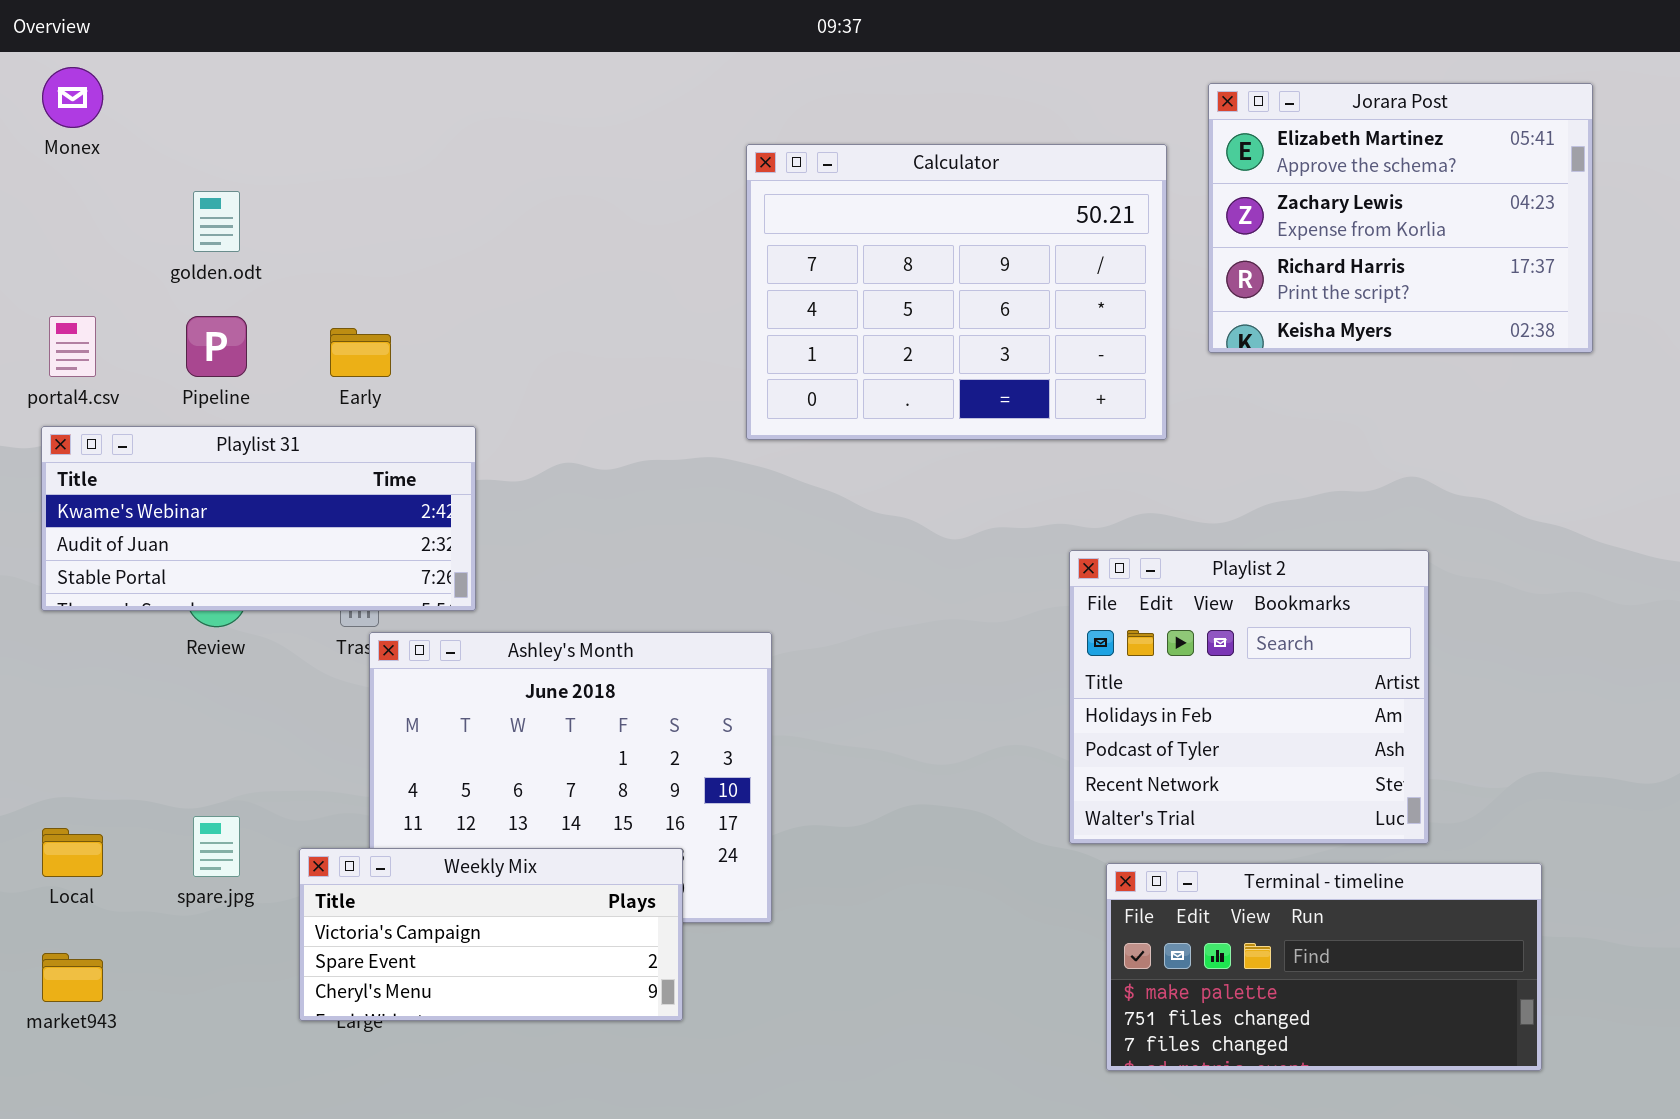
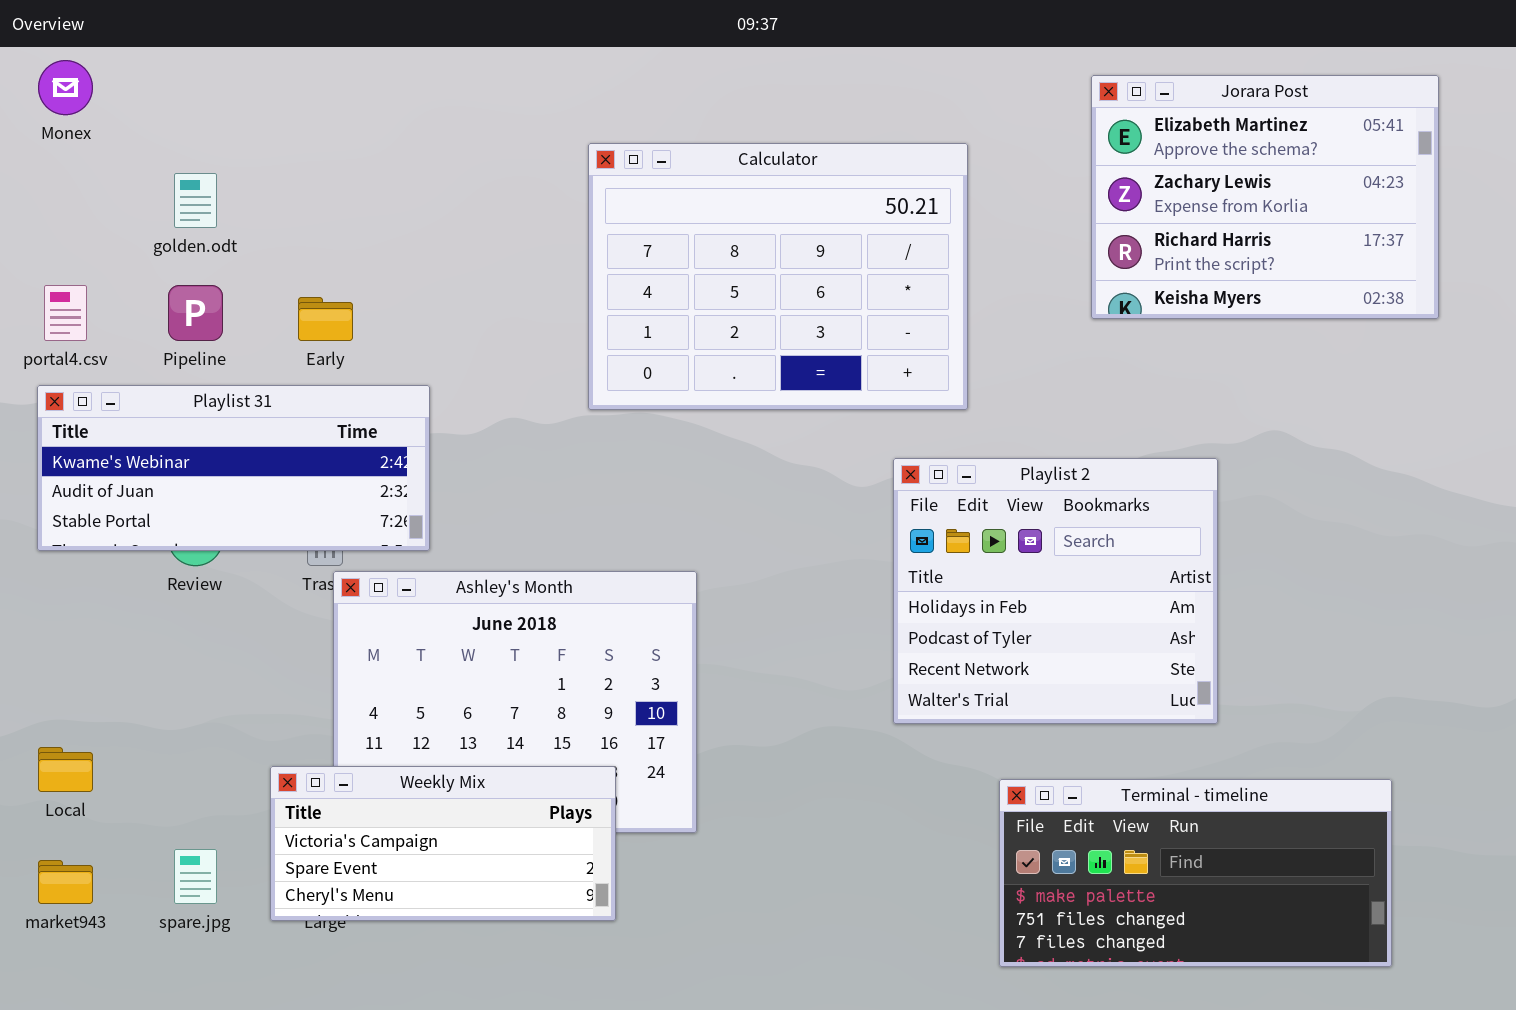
Calculator: [746,144,1167,440] -> [588,143,968,410], moved
Playlist 2: [1069,550,1429,844] -> [893,458,1218,724], moved
spare.jpg: [193,816,240,877] -> [174,849,217,904], moved

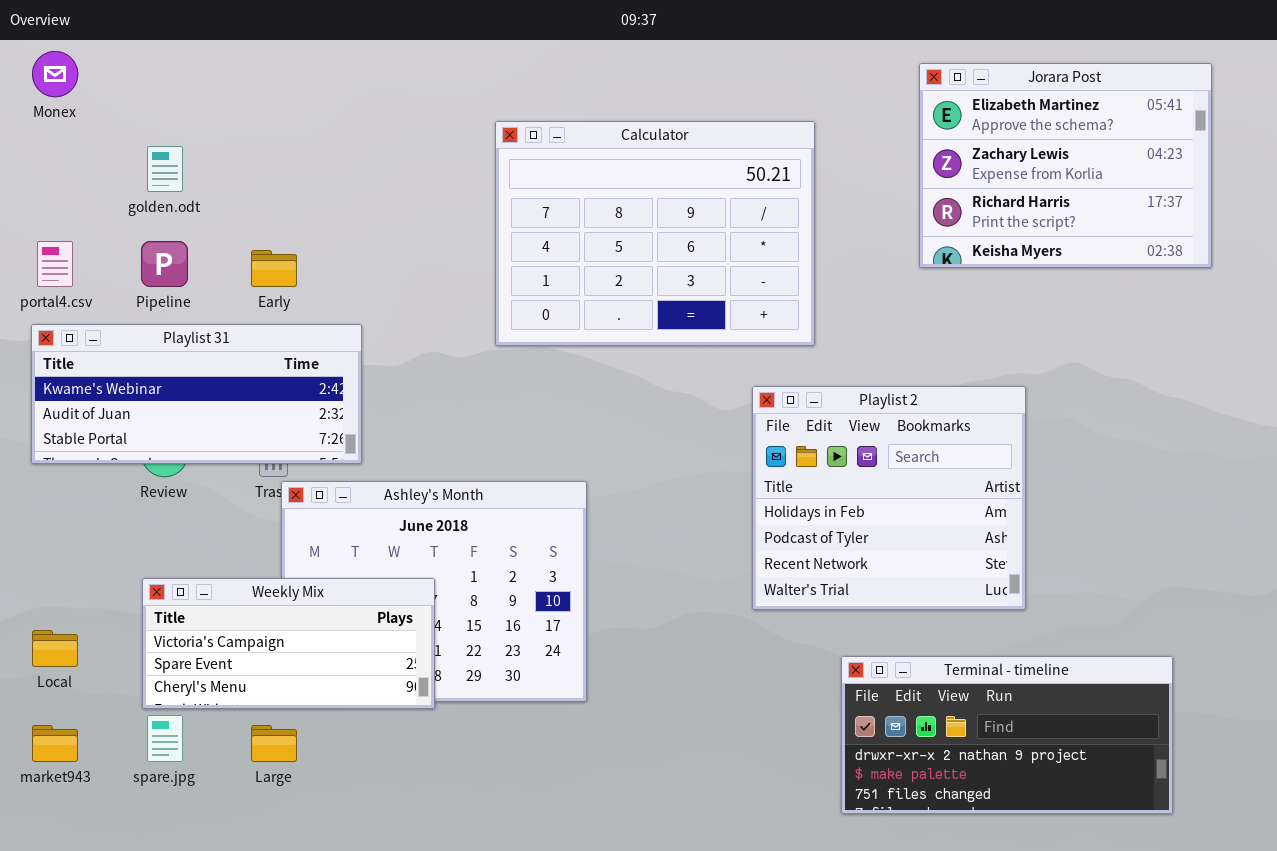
Weekly Mix: [270,766,616,921] -> [142,578,435,709], moved
Terminal - timeline: [999,779,1392,967] -> [841,656,1173,814], scrolled up 1 row

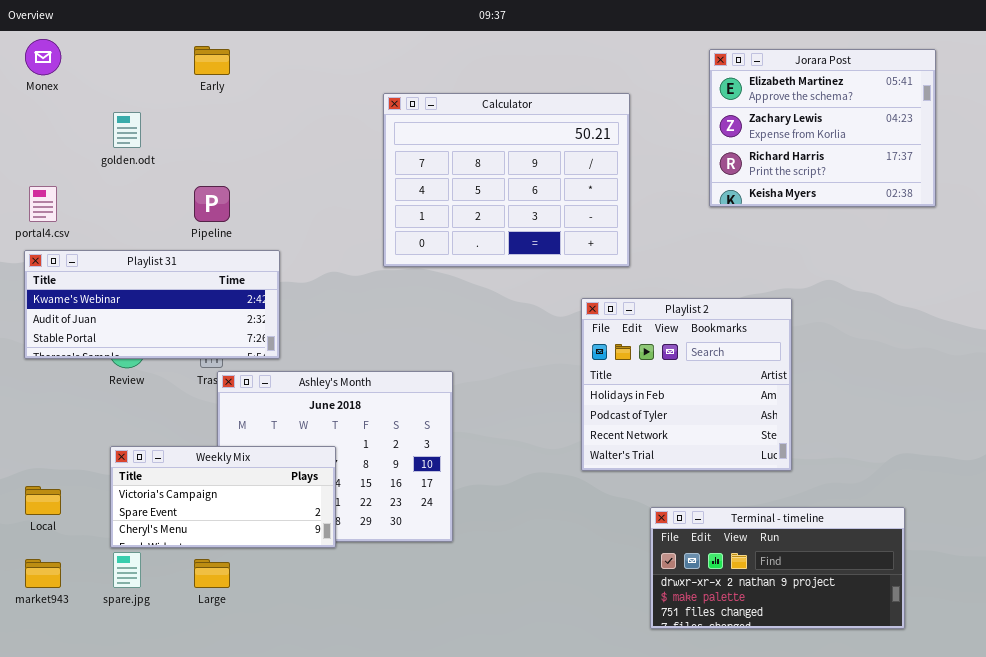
Pipeline: [141,241,188,287] -> [194,186,230,222], moved
Early: [251,250,297,287] -> [194,46,230,75], moved

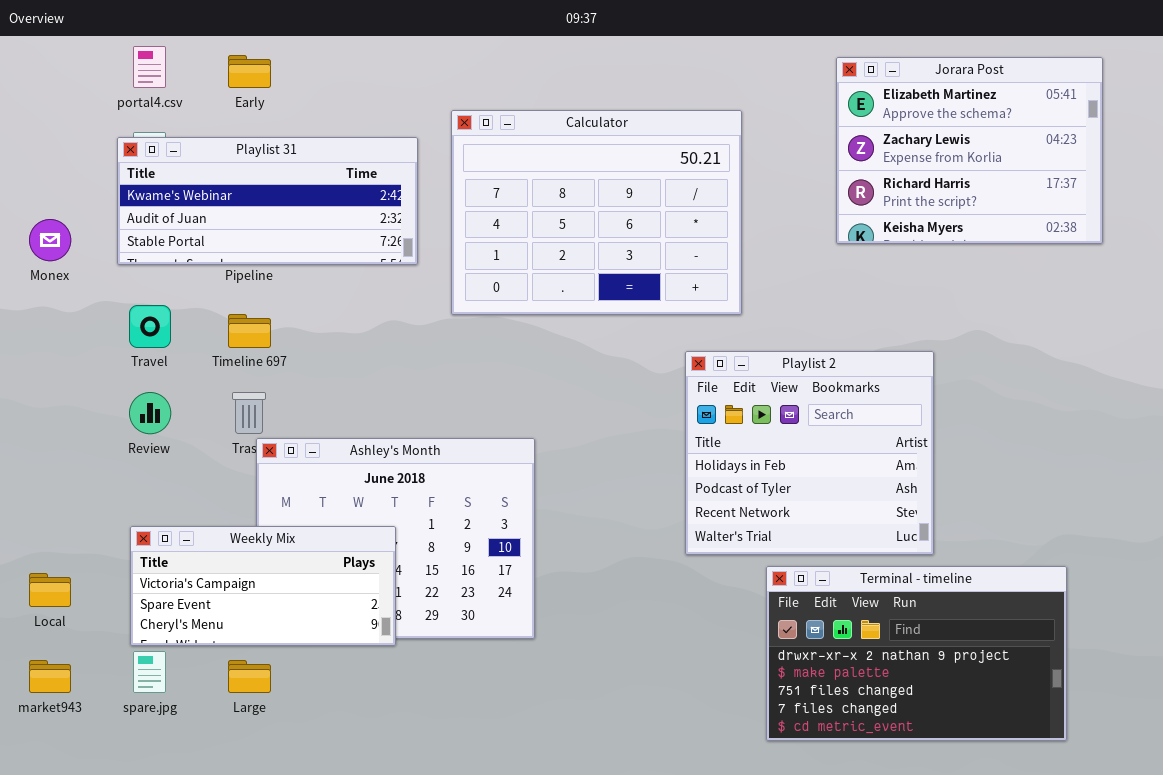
Monex: [25,39,61,75] -> [29,219,71,261], moved
portal4.csv: [29,186,57,222] -> [133,46,166,88], moved
Playlist 31: [24,250,280,359] -> [117,137,418,265], moved
Terminal - timeline: [650,507,905,629] -> [766,566,1067,741], resized

